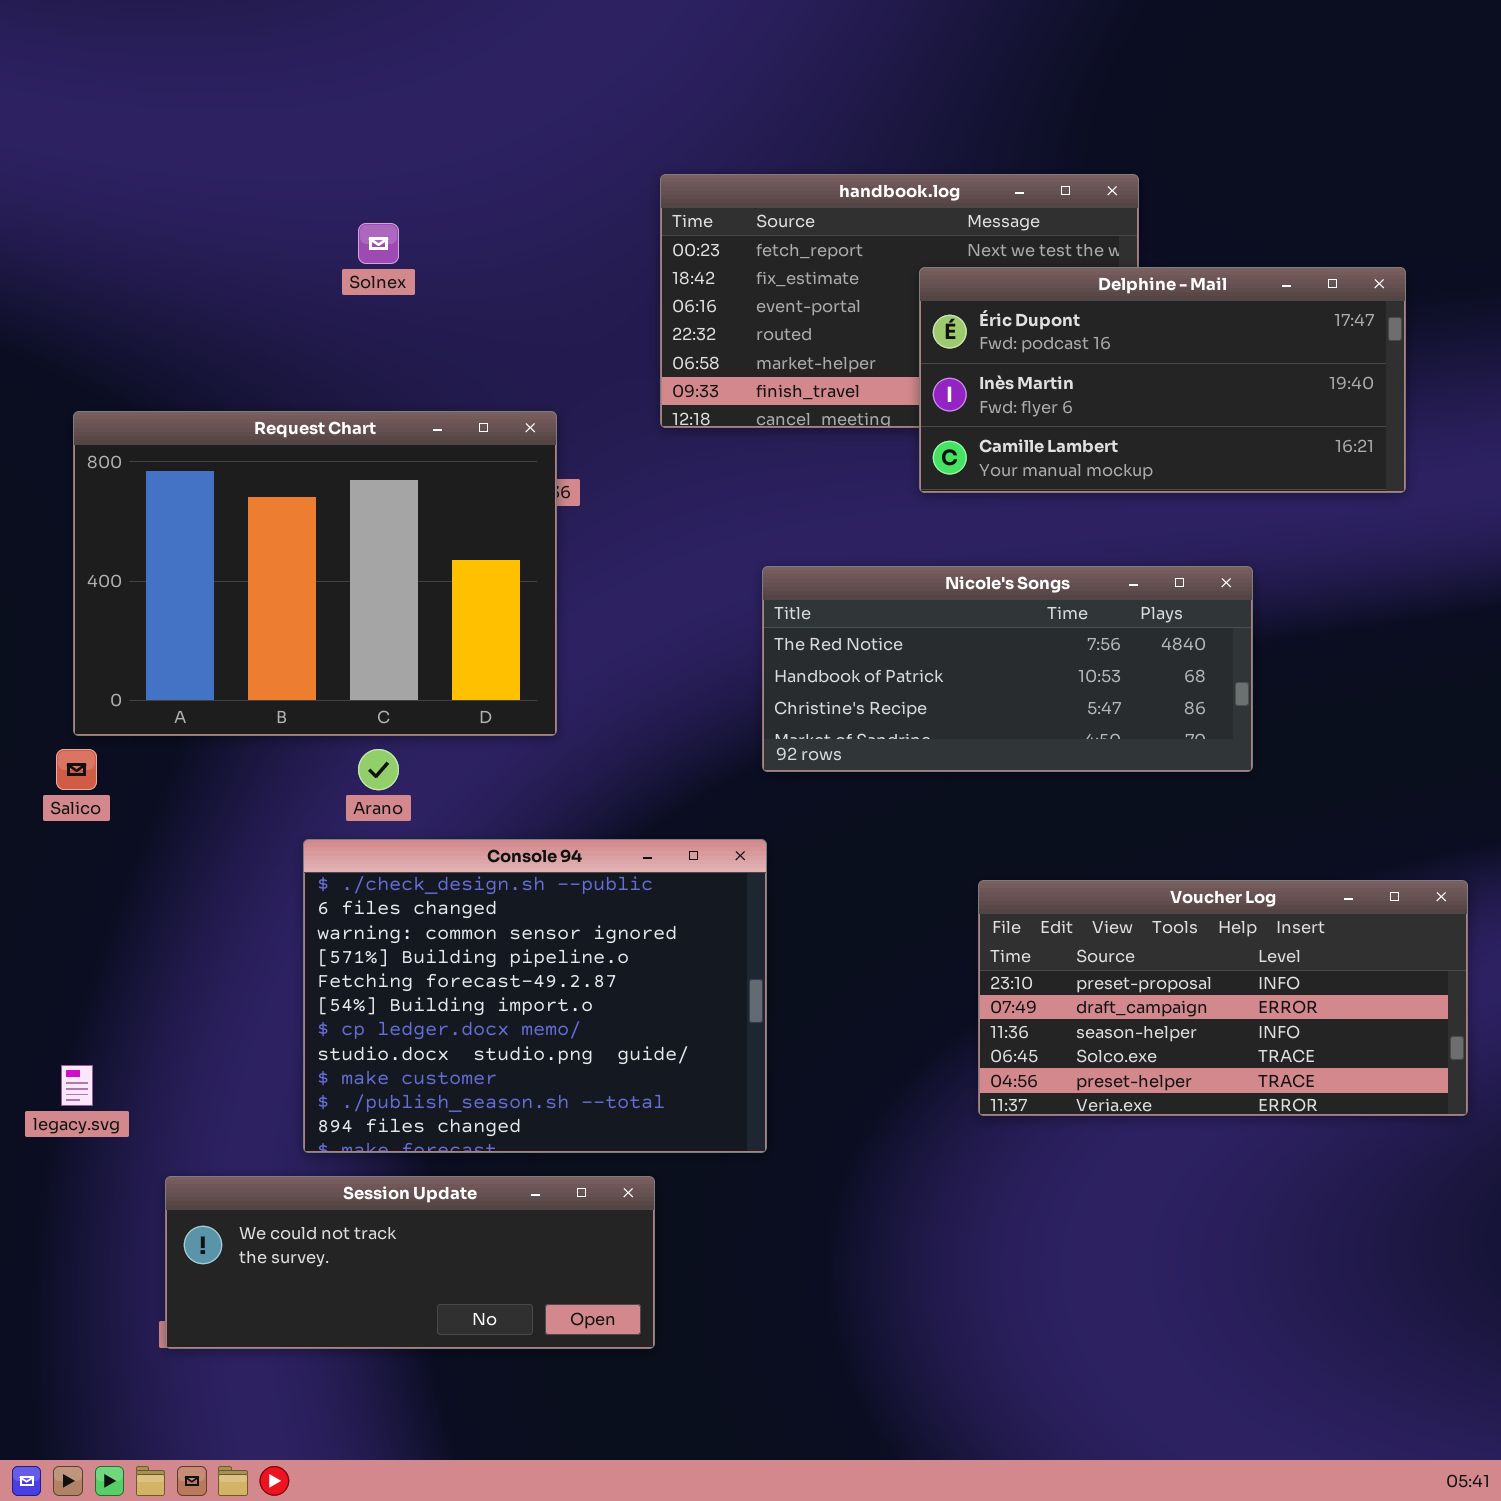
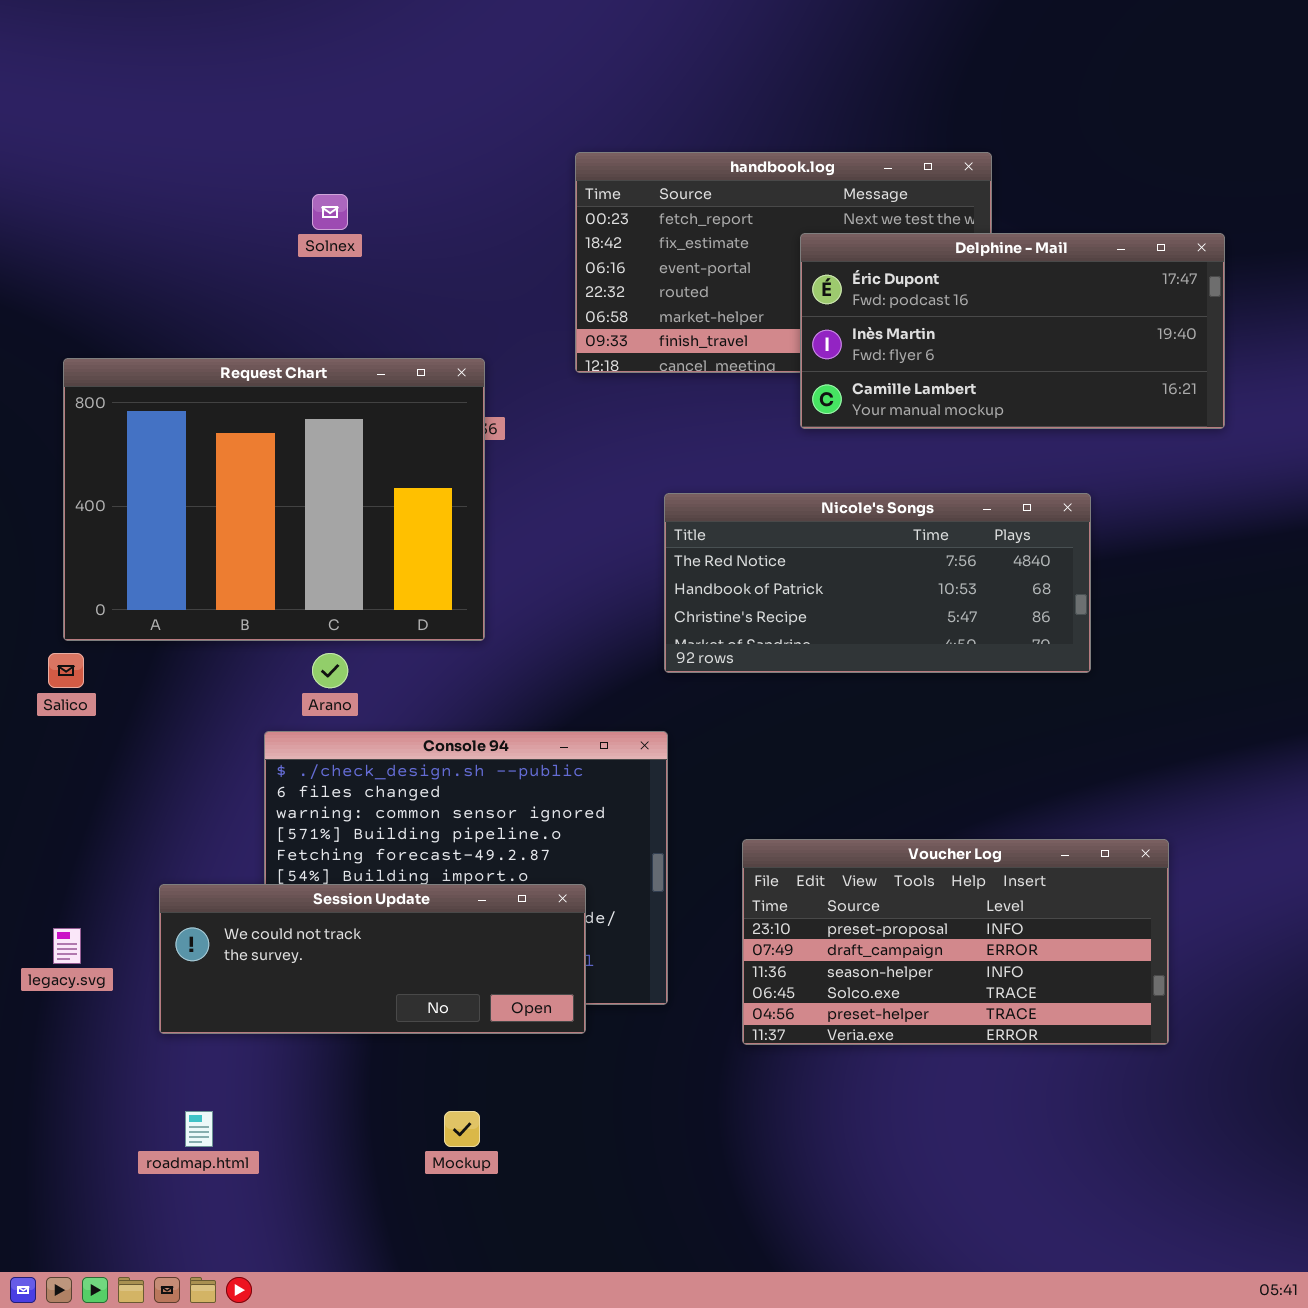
Voucher Log: [978,880,1468,1116] -> [742,839,1169,1045], moved
Session Update: [165,1176,655,1349] -> [159,884,586,1034], moved

